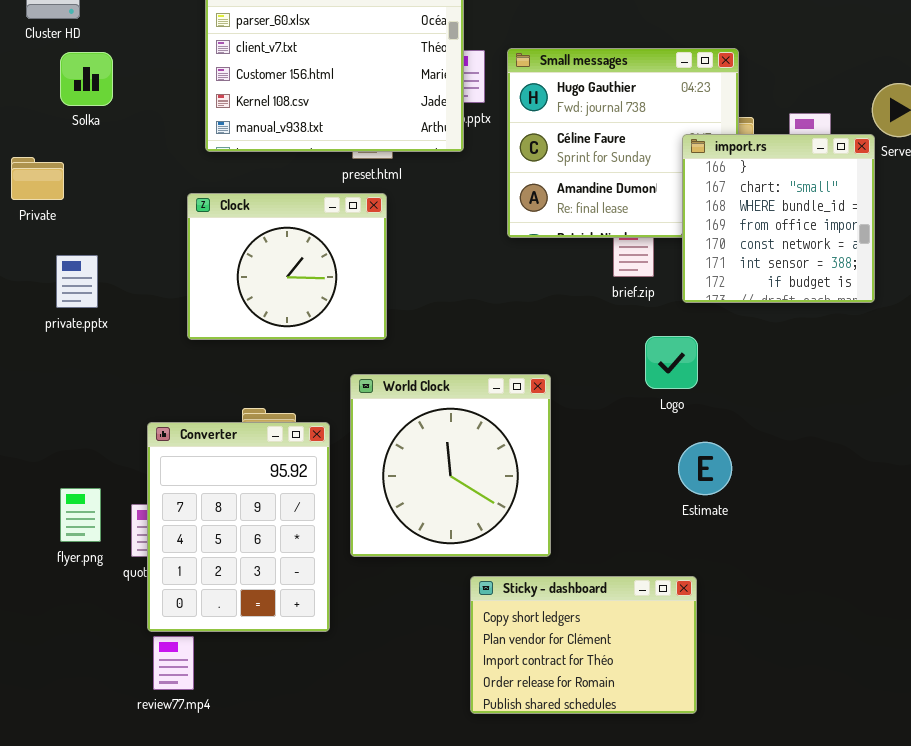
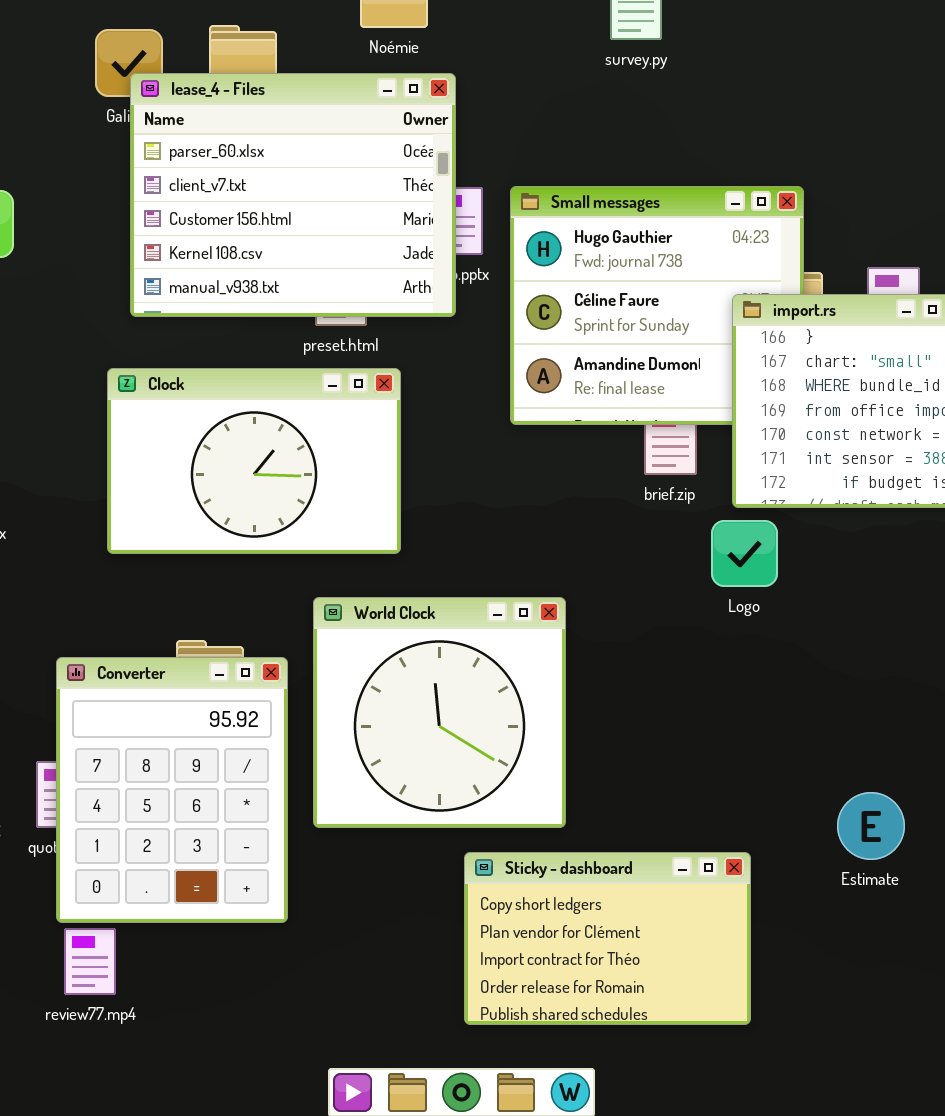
Clock: [187,193,387,340] -> [107,368,401,554], resized
Logo: [645,336,698,389] -> [711,520,778,587], moved
Estimate: [678,442,732,495] -> [837,792,905,860], moved

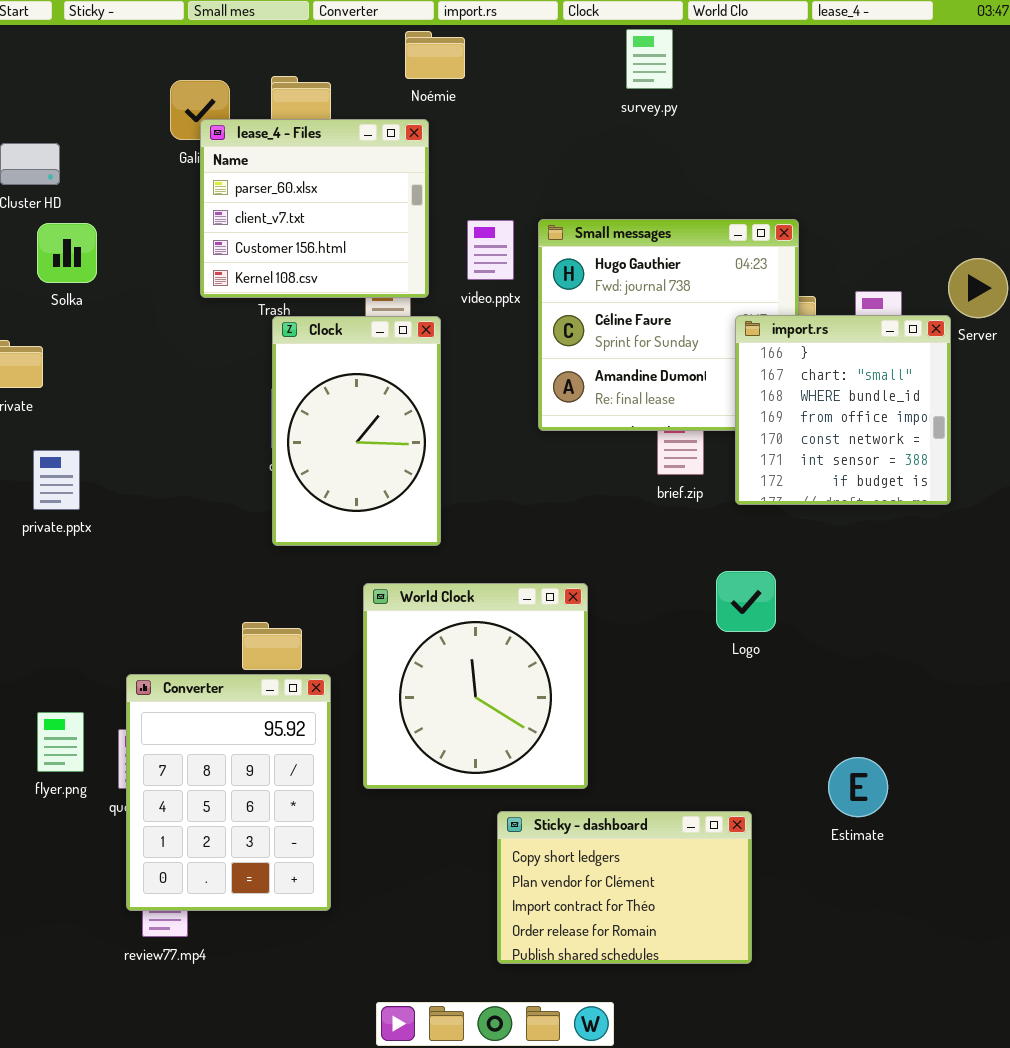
lease_4 - Files: [130,73,456,317] -> [200,119,429,298], resized
Clock: [107,368,401,554] -> [272,316,441,546], resized
Logo: [711,520,778,587] -> [716,571,776,632], moved
Converter: [56,657,288,923] -> [126,674,331,911], moved

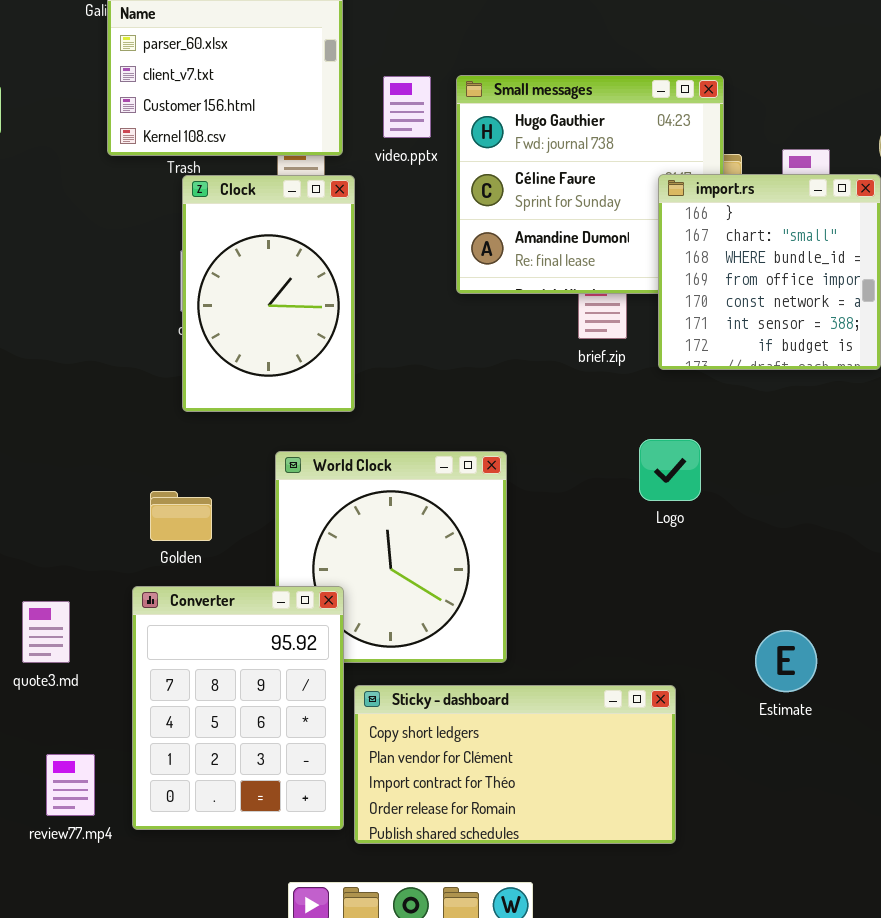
Converter: [126,674,331,911] -> [132,586,344,830], moved
Sticky - dashboard: [497,811,752,964] -> [354,685,676,844], resized

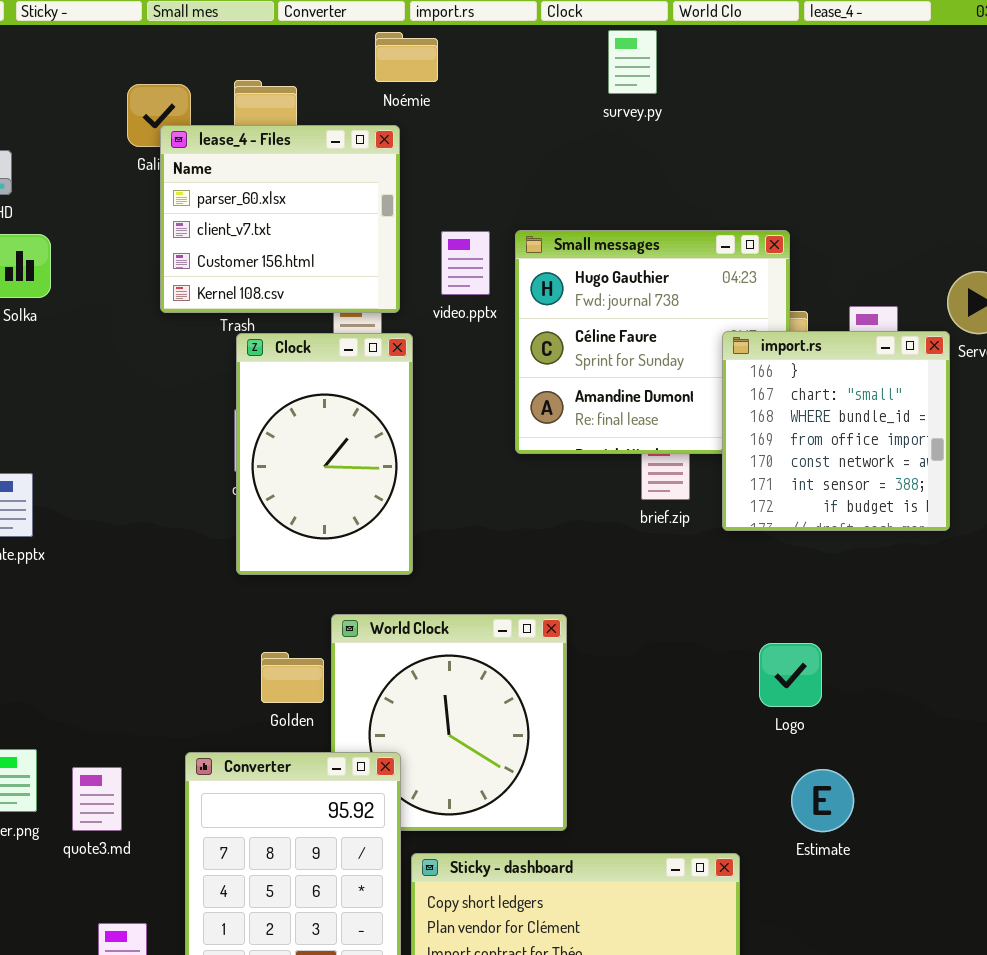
Logo: [639,439,701,501] -> [759,643,822,707], moved
Golden: [150,491,212,541] -> [261,652,324,703], moved
Estimate: [755,630,817,692] -> [791,769,854,832], moved

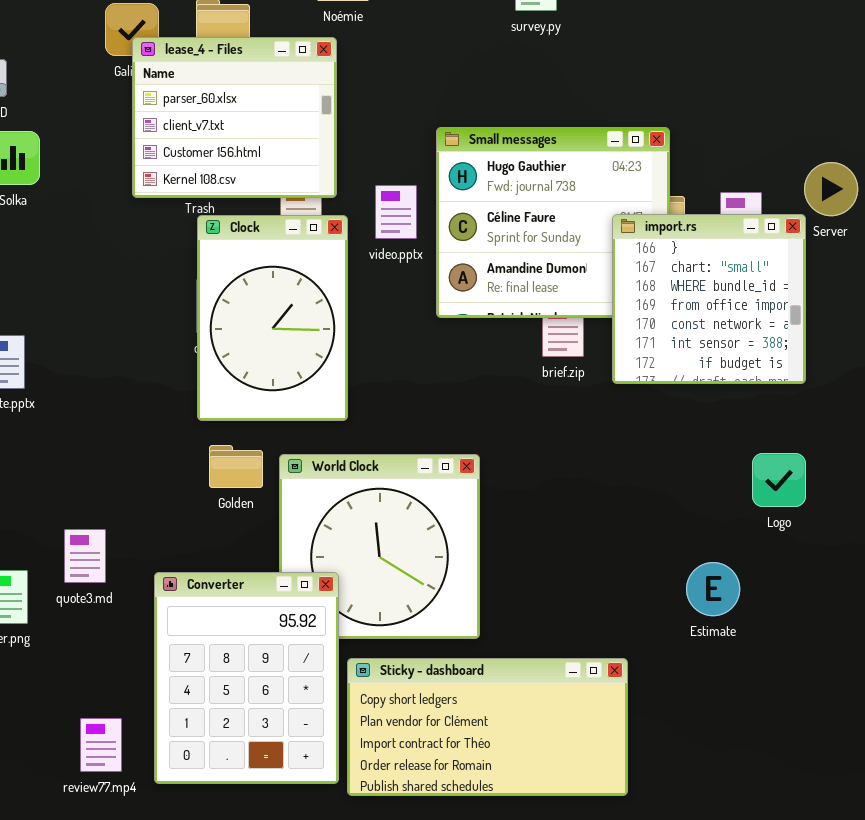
video.pptx: [441,231,490,295] -> [375,185,417,239], moved
Logo: [759,643,822,707] -> [752,453,806,507], moved
Golden: [261,652,324,703] -> [209,445,263,488], moved
quote3.md: [72,767,122,831] -> [64,529,106,583], moved
Estimate: [791,769,854,832] -> [686,562,740,616], moved

